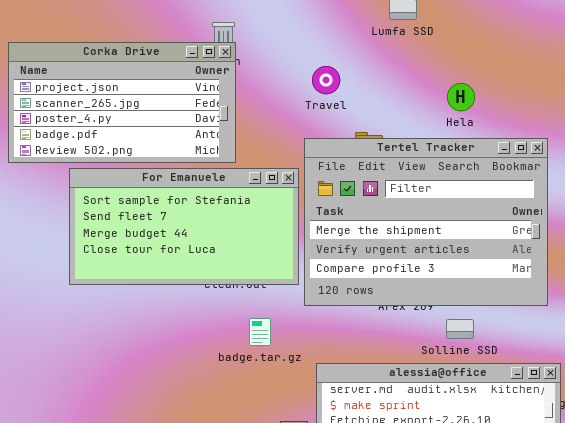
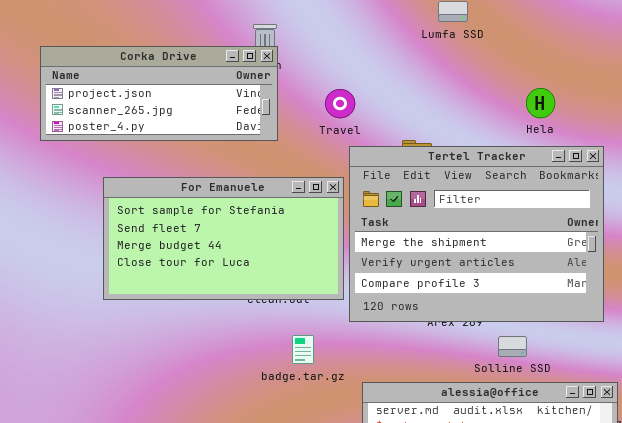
Corka Drive: [8,42,236,163] -> [40,46,278,141], resized
Travel: [312,66,340,94] -> [325,89,355,118], moved
Hela: [447,83,475,111] -> [526,88,555,118], moved

